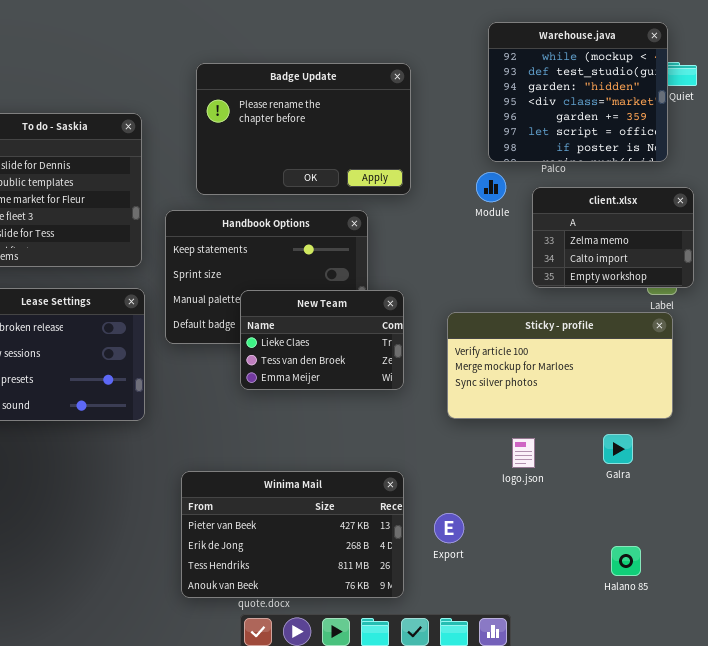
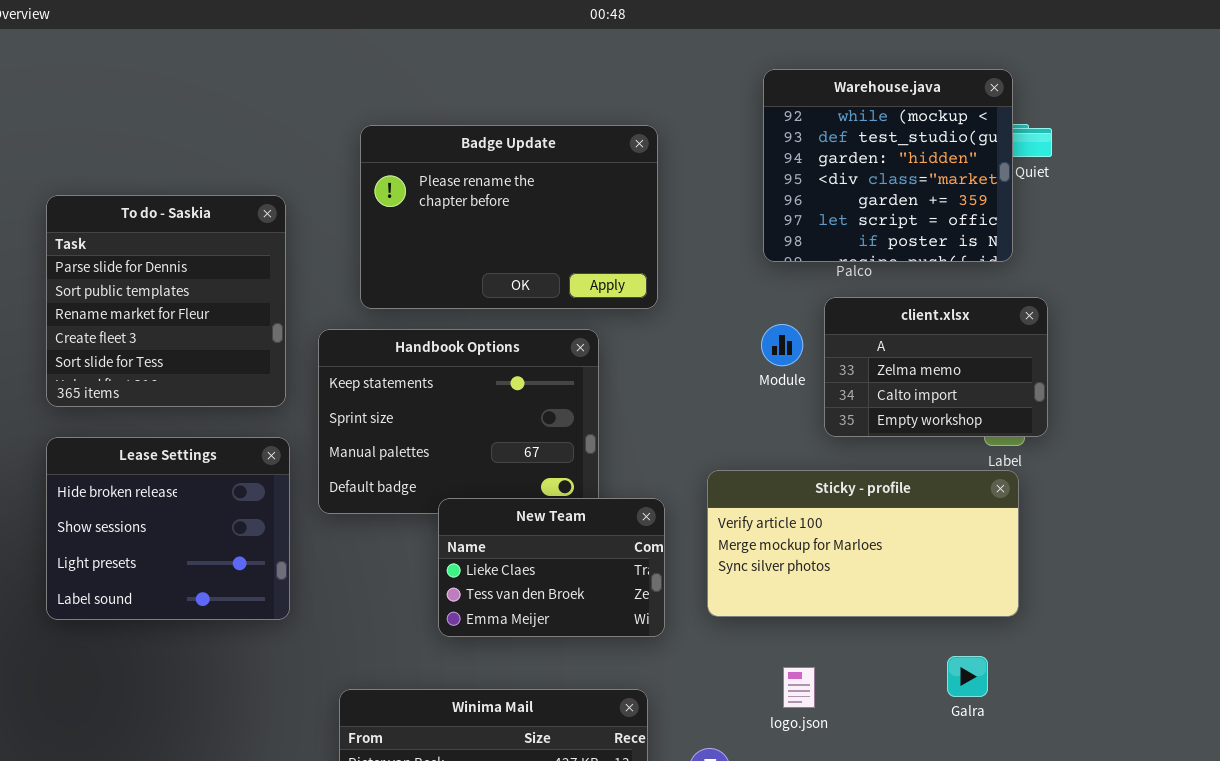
Module: [476,172,506,202] -> [761,324,803,366], moved
New Team: [240,290,404,390] -> [438,498,665,637], moved
Galra: [603,434,633,464] -> [947,656,988,697], moved
logo.json: [512,438,535,468] -> [783,667,815,708], moved

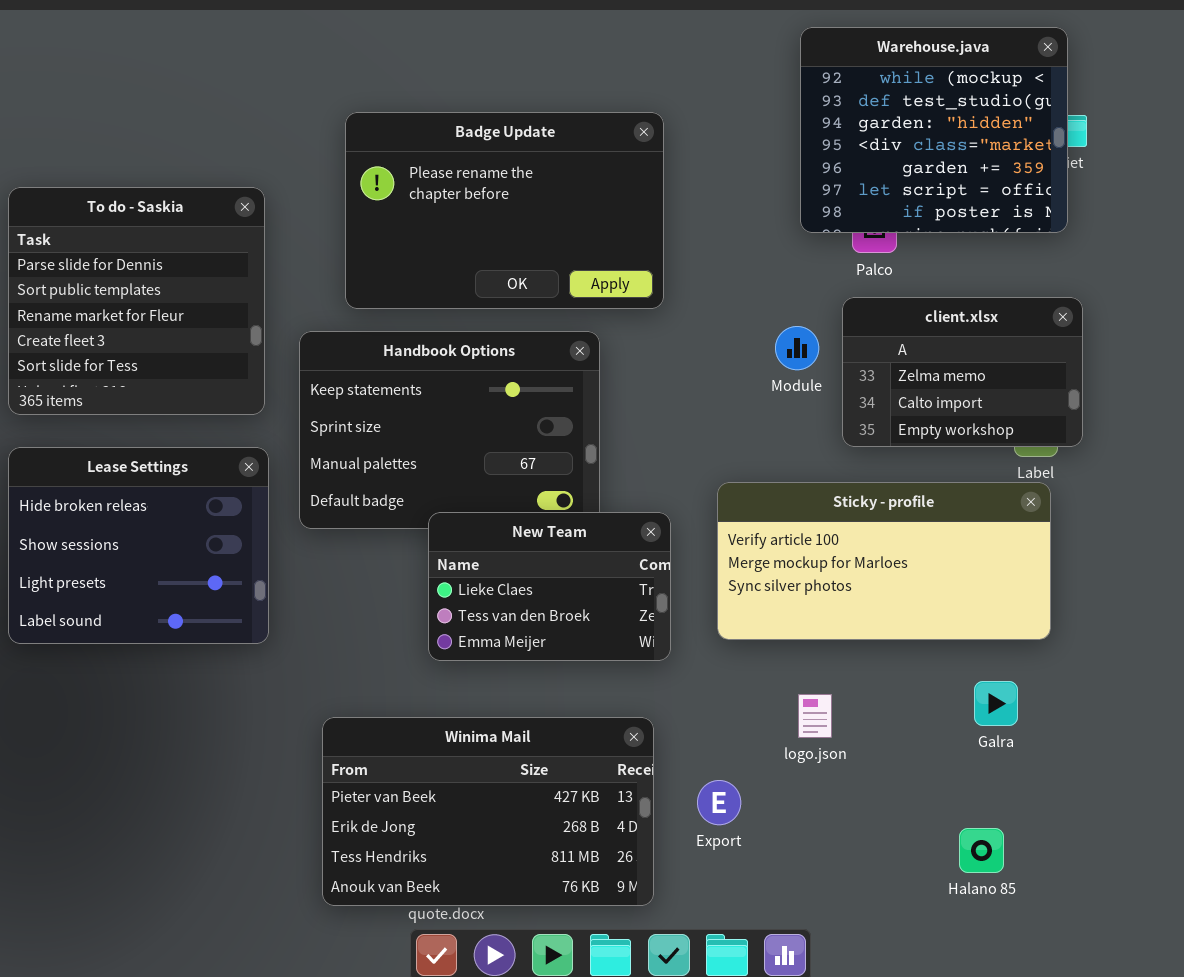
Warehouse.java: [763,69,1013,262] -> [800,27,1068,233], moved

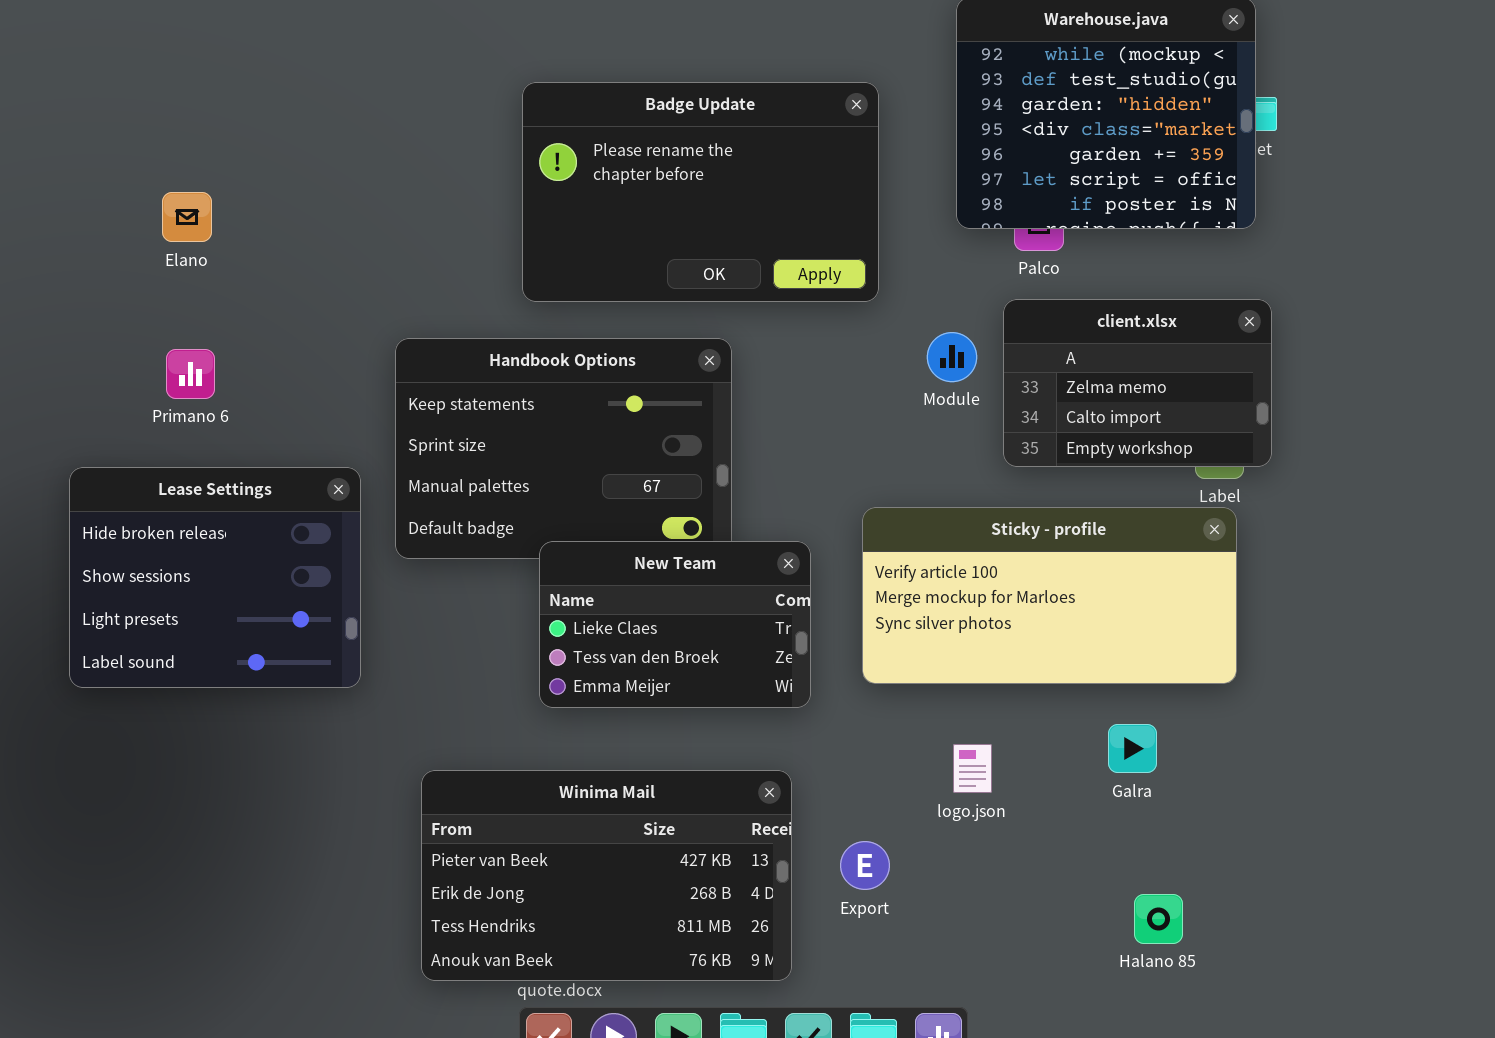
Badge Update: [345,112,664,309] -> [522,82,879,302], moved
To do - Saskia: [8,187,265,415] -> none, closed
Galra: [974,681,1018,726] -> [1108,724,1157,773], moved

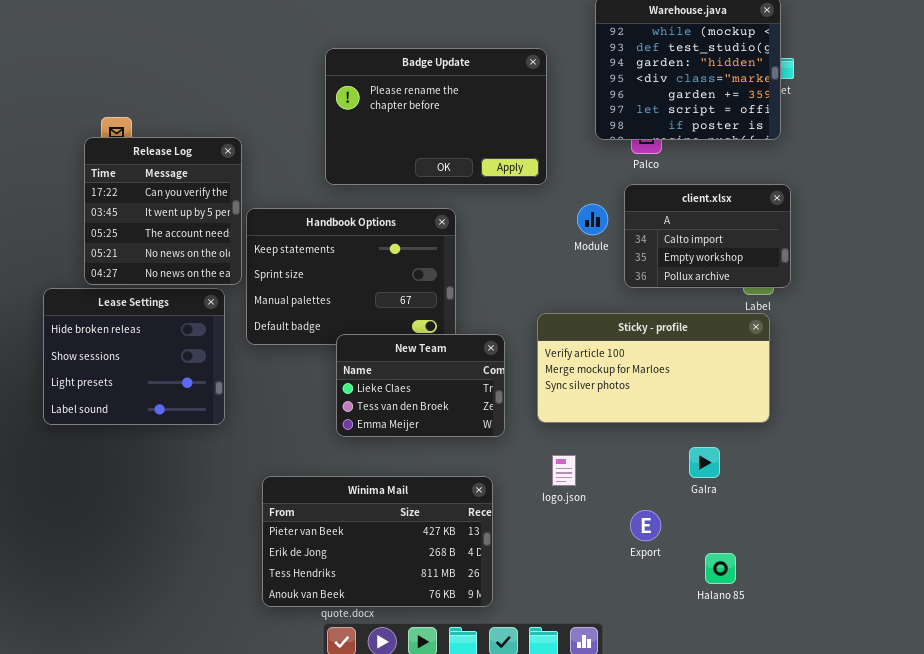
Release Log: none -> [84,137,242,285], opened
client.xlsx: [1003,299,1272,467] -> [624,184,791,288], scrolled down 1 row
logo.json: [953,744,992,793] -> [552,455,576,486], moved
Export: [840,841,890,890] -> [630,510,661,541], moved

